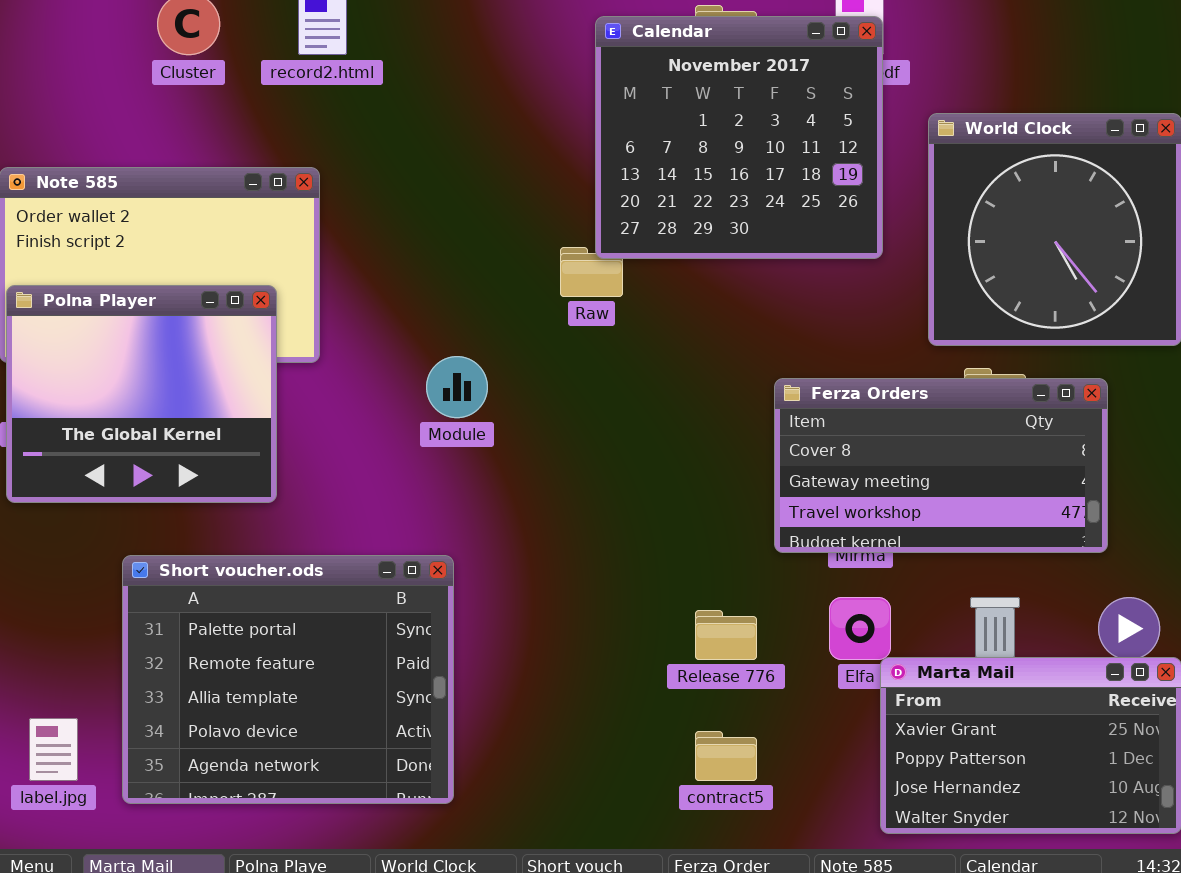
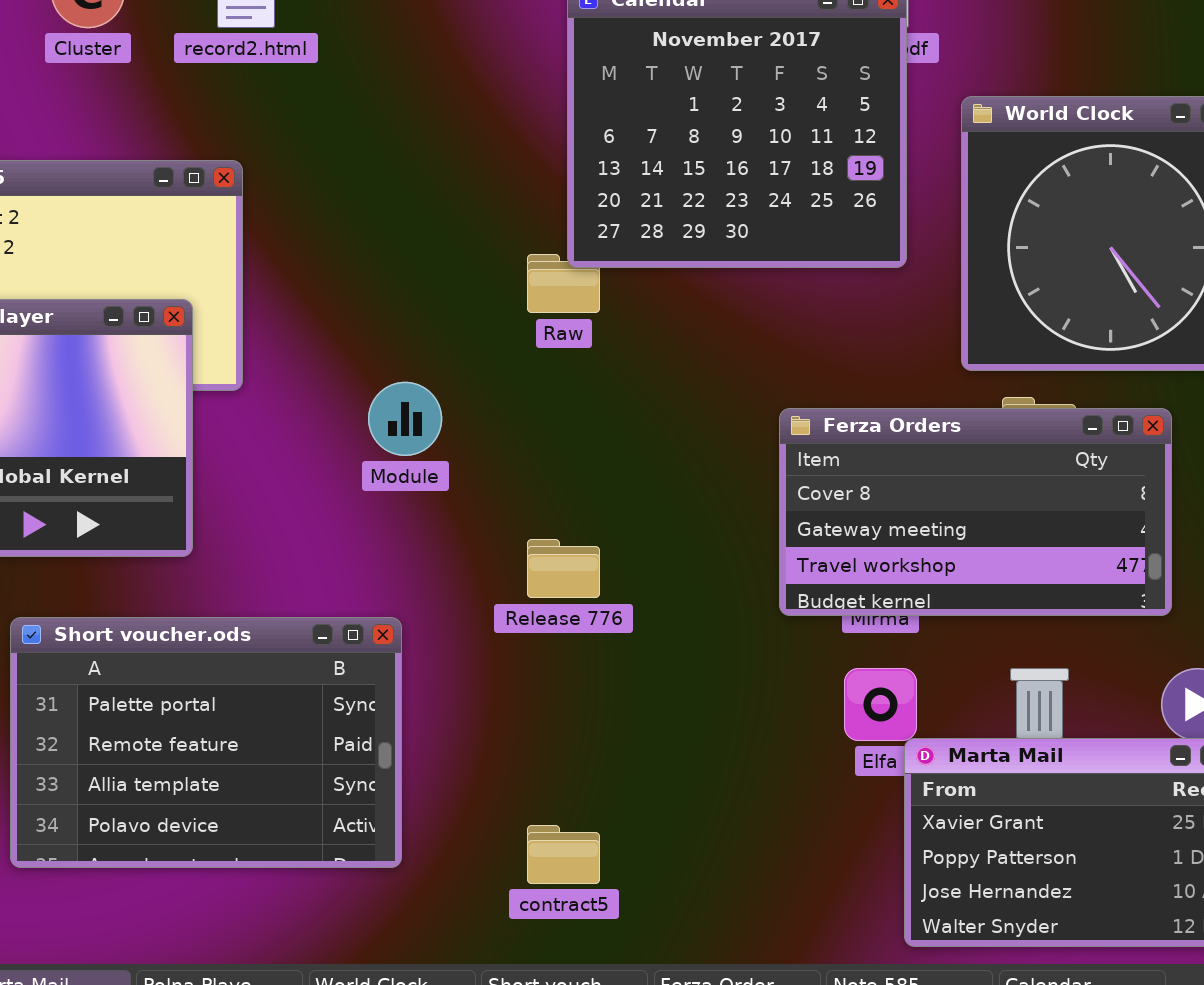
Short voucher.ods: [122,555,454,804] -> [10,617,402,868], resized
Release 776: [695,610,757,660] -> [527,539,600,598], moved
contract5: [695,731,757,781] -> [527,825,600,884], moved

